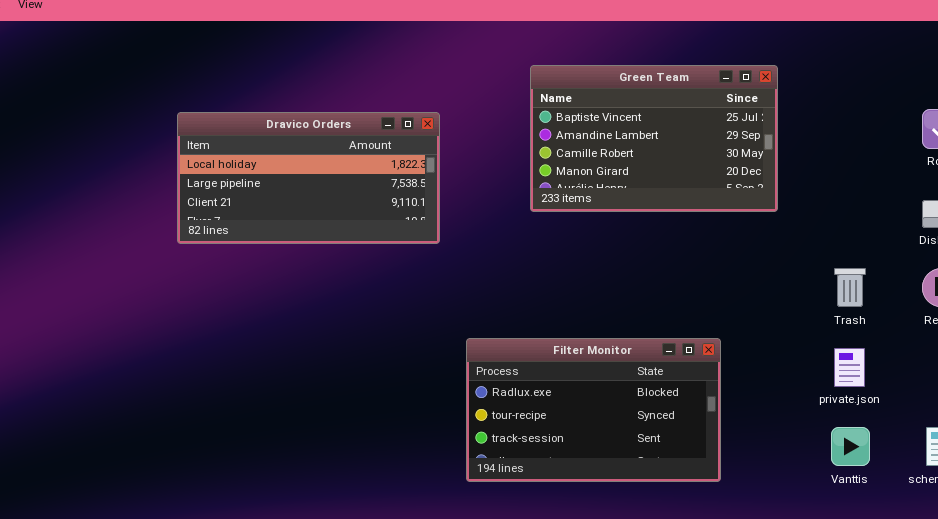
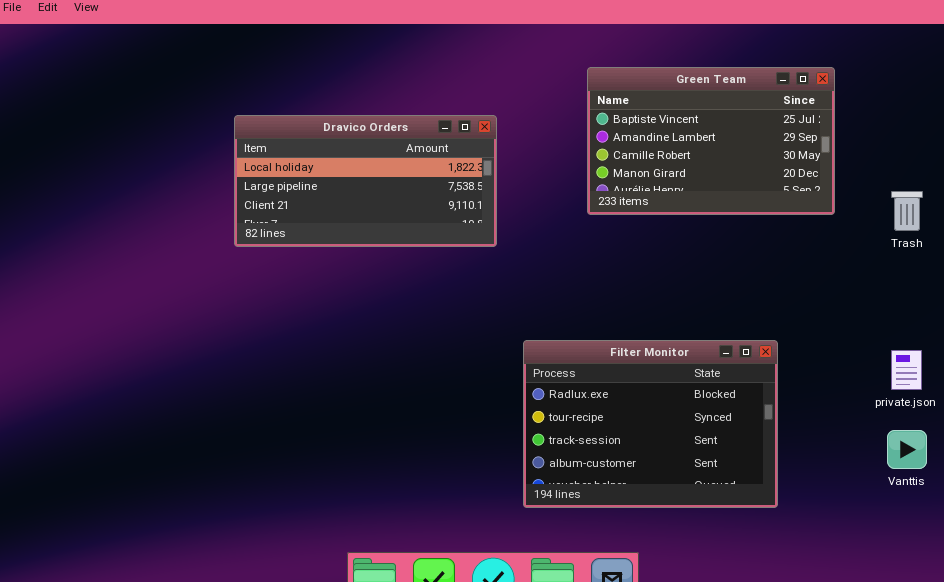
Trash: [834,268,866,307] -> [891,191,923,231], moved
Filter Monitor: [466,338,721,482] -> [523,340,778,508], resized

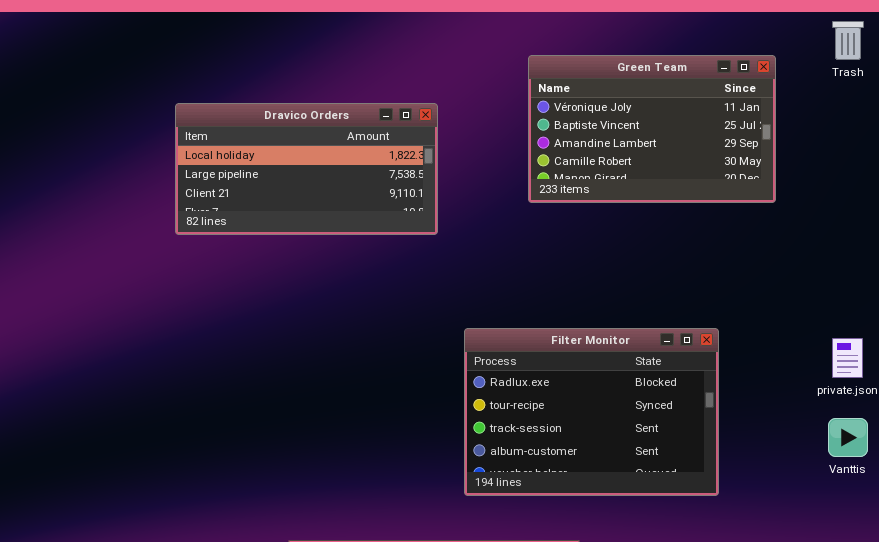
Green Team: [587,67,835,215] -> [528,55,776,203], scrolled up 1 row
Trash: [891,191,923,231] -> [832,21,864,60], moved

